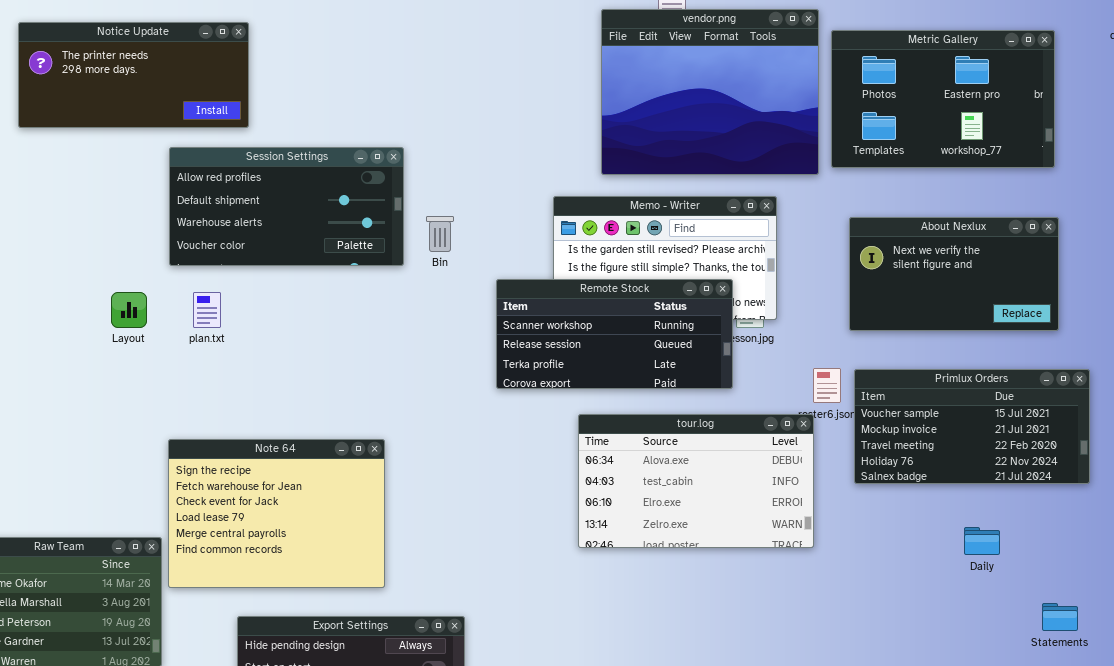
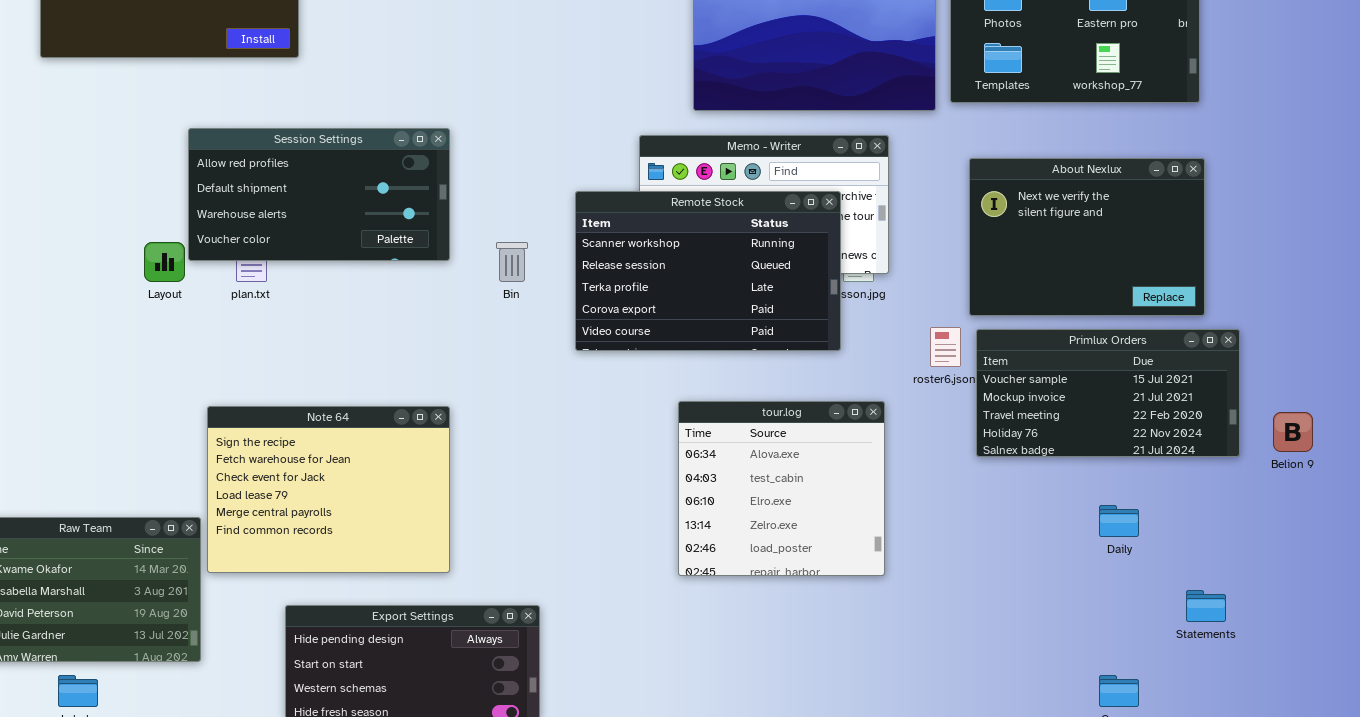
Session Settings: [169,147,404,266] -> [188,128,450,261], moved
Bin: [426,216,454,252] -> [496,242,528,282], moved
About Nexlux: [849,217,1059,331] -> [969,158,1205,316], resized
Remote Stock: [496,279,733,389] -> [575,191,841,351], resized
tour.log: [578,414,814,548] -> [678,401,885,576], moved, resized

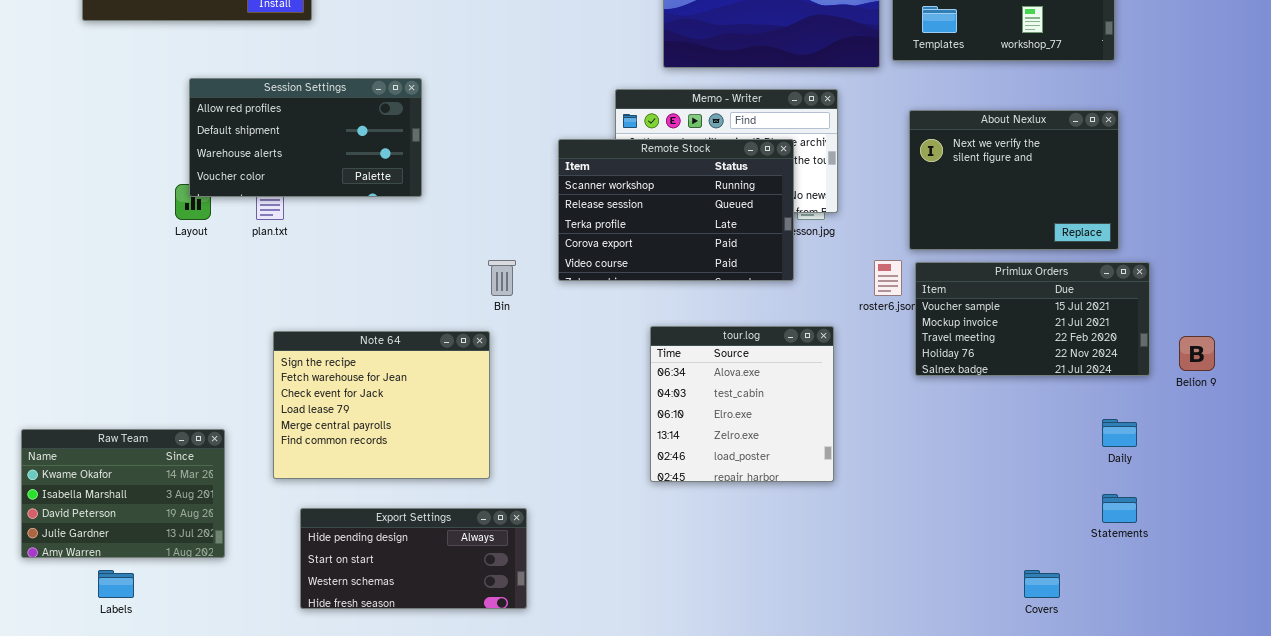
Session Settings: [188,128,450,261] -> [189,78,422,197], moved
Bin: [496,242,528,282] -> [488,260,516,296], moved
Note 64: [207,406,450,573] -> [273,331,490,479], moved
Daily: [1099,505,1139,537] -> [1102,419,1137,447], moved

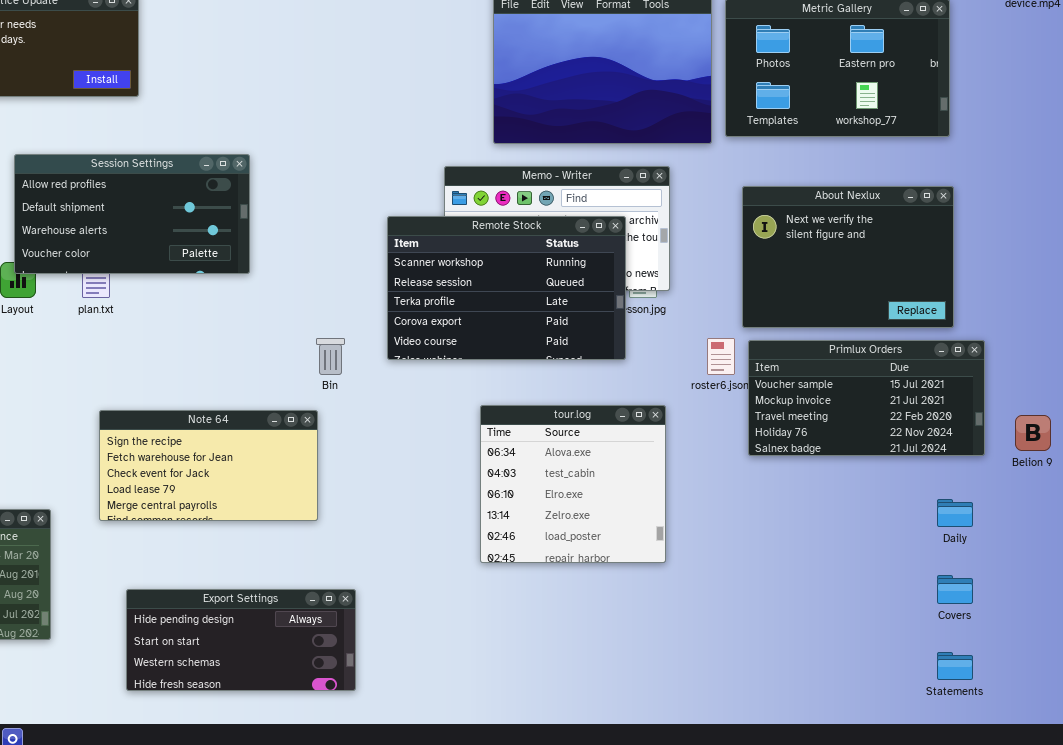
Note 64: [273,331,490,479] -> [99,410,318,521], resized
Statements: [1102,494,1137,523] -> [937,652,973,680], moved
Covers: [1024,570,1060,598] -> [937,575,973,604], moved

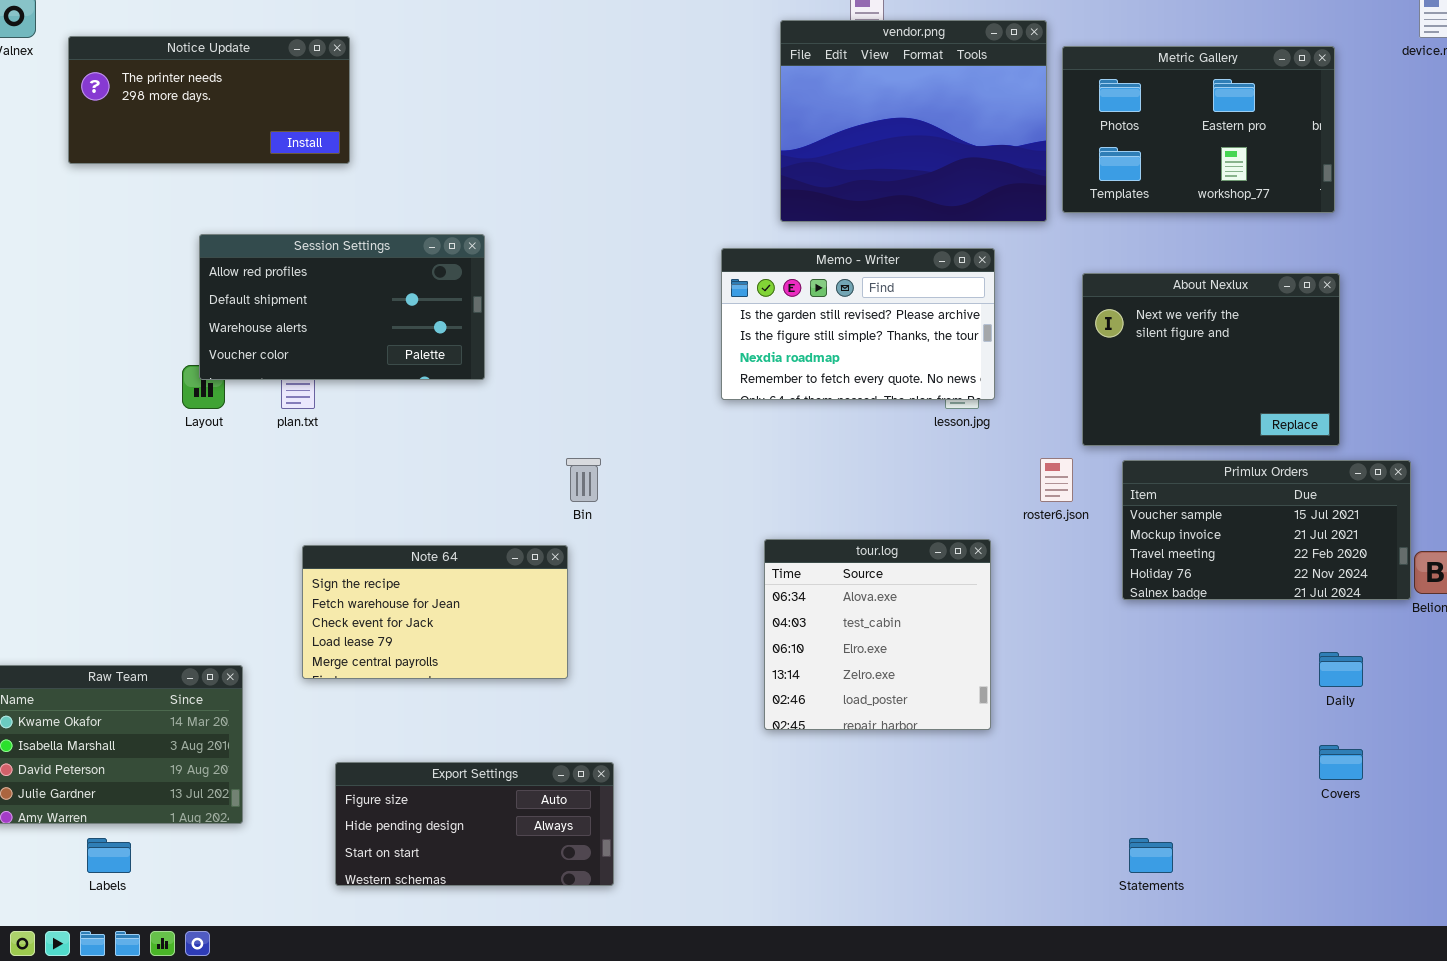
Remote Stock: [387,216,626,360] -> none, closed
Primlux Orders: [748,340,985,456] -> [1122,460,1411,600], moved
Export Settings: [126,589,356,691] -> [335,762,614,886], scrolled up 1 row
Statements: [937,652,973,680] -> [1129,838,1173,873], moved

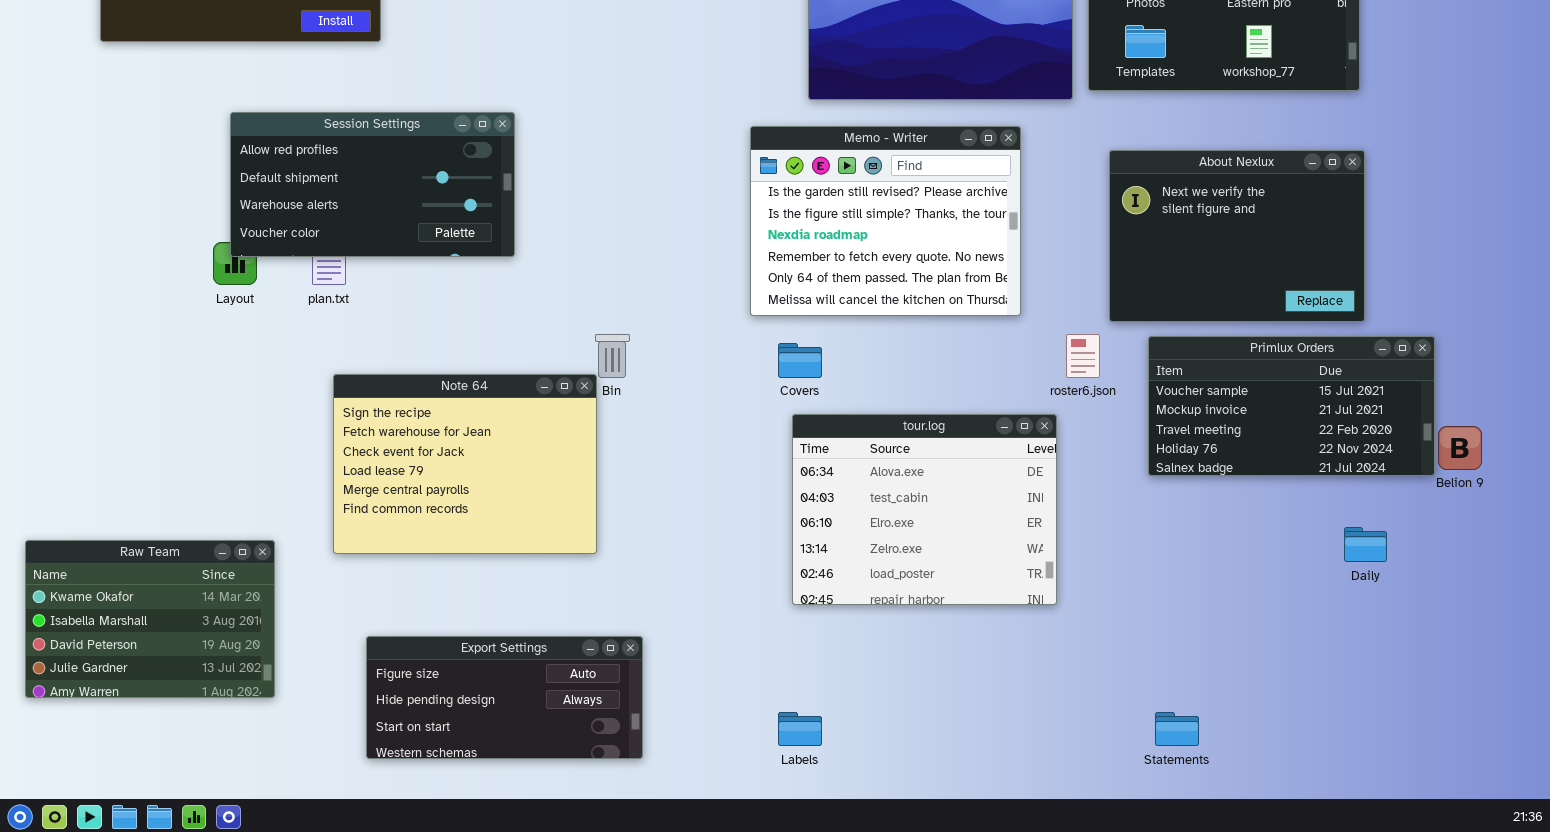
Memo - Writer: [721,248,995,400] -> [750,126,1021,316], resized
tour.log: [764,539,991,730] -> [792,414,1057,605], resized
Note 64: [302,545,568,679] -> [333,374,597,554], resized
Covers: [1319,745,1363,780] -> [778,343,822,378], moved
Labels: [87,838,131,873] -> [778,712,822,746], moved

